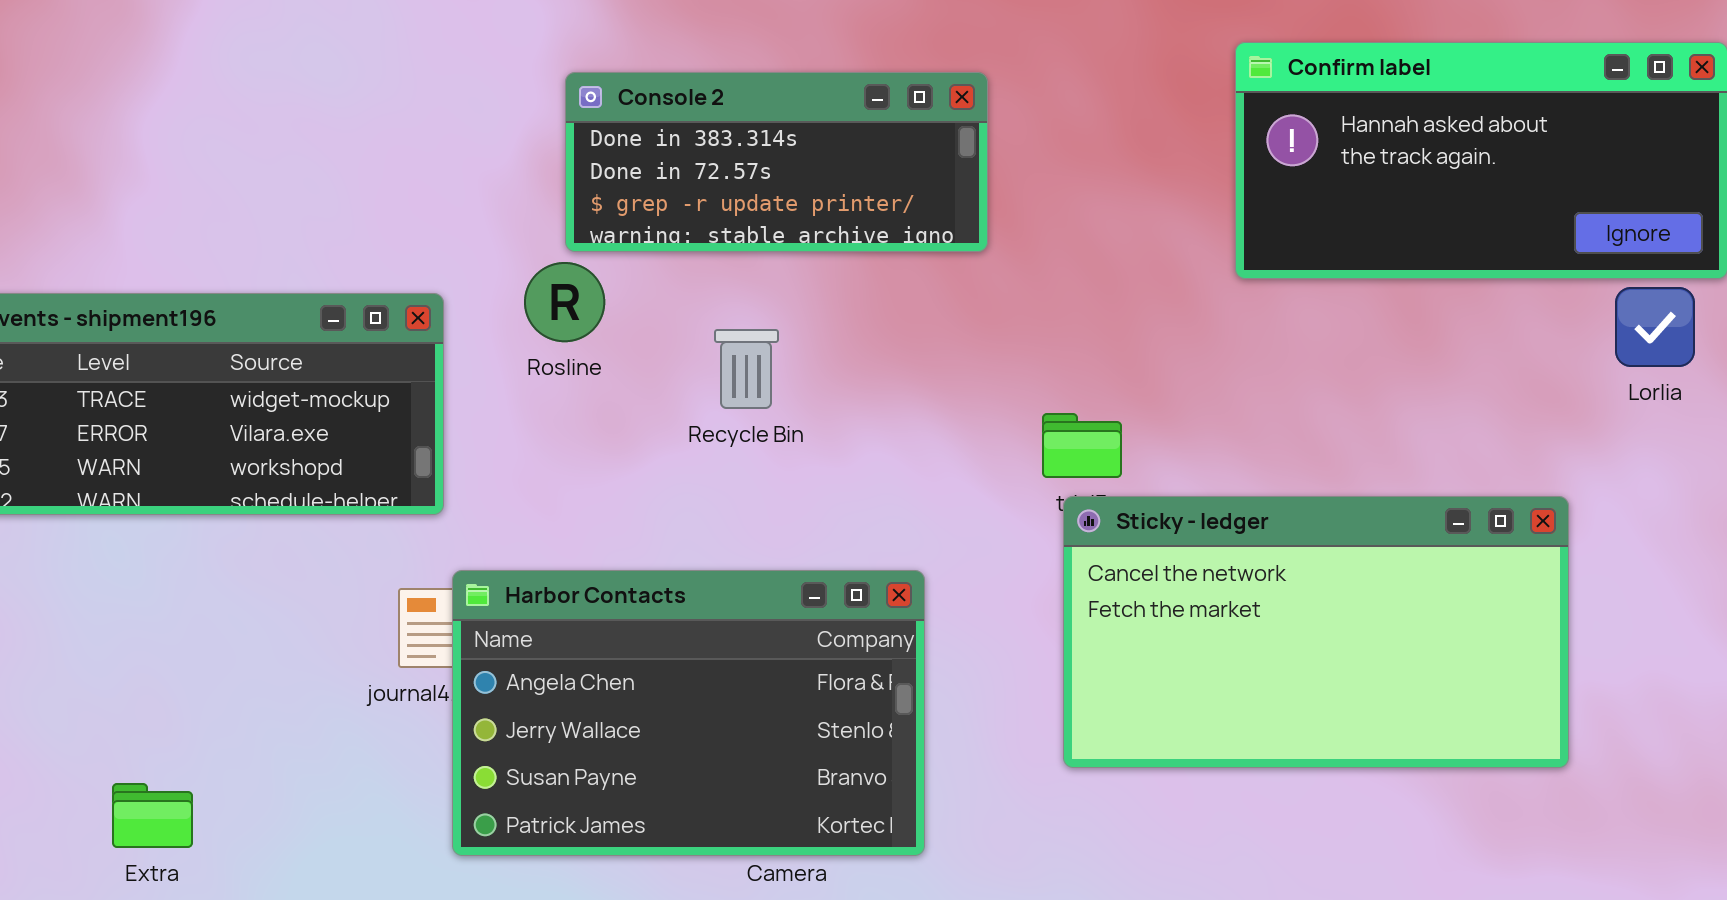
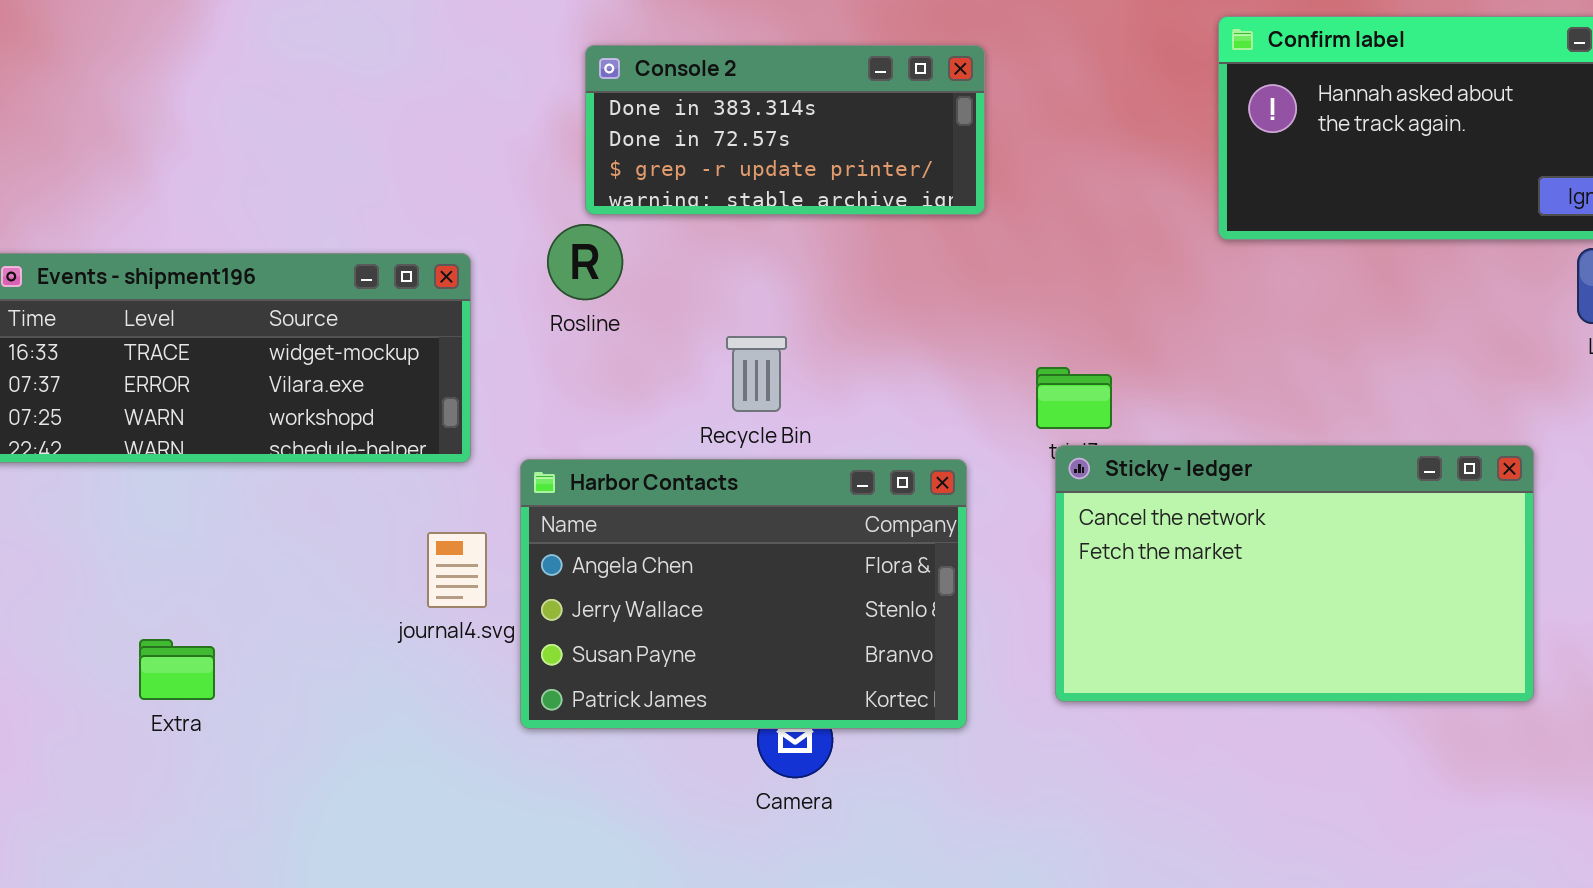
Recycle Bin: [714,329,779,409] -> [726,336,787,412], moved
Harbor Contacts: [452,570,925,856] -> [520,459,967,729], moved
Extra: [112,783,193,848] -> [139,639,215,700], moved

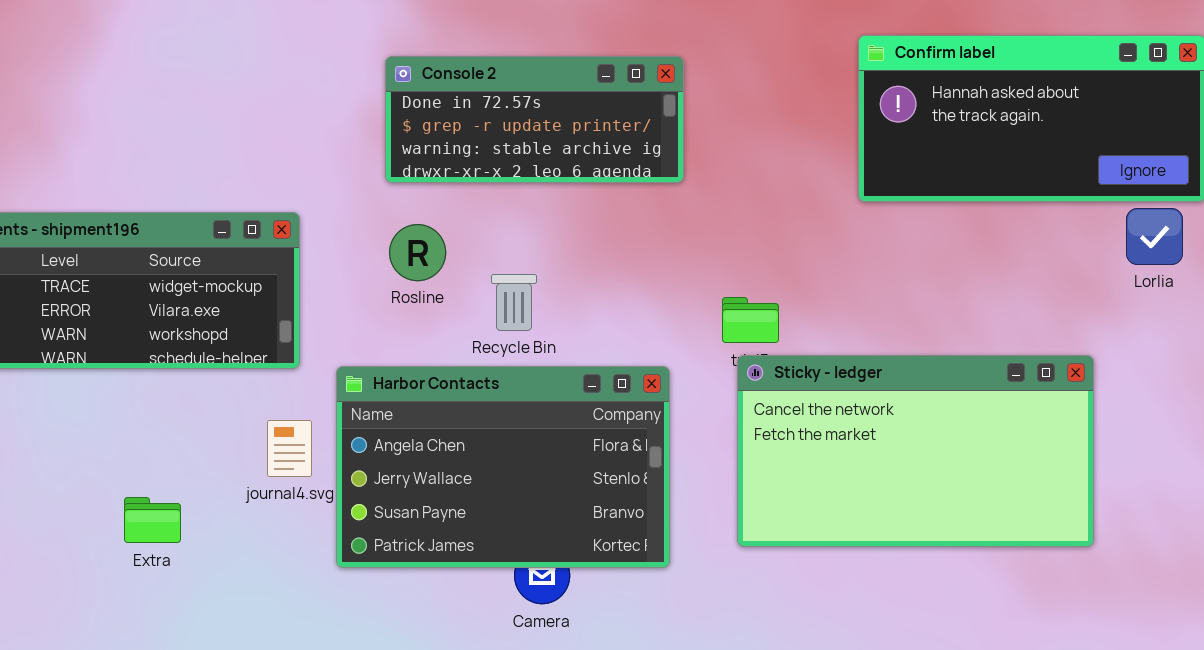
Console 2: [585,45,985,215] -> [385,56,684,183], scrolled down 1 row
Rosline: [547,224,623,300] -> [389,224,446,281], moved
Extra: [139,639,215,700] -> [124,497,181,543], moved

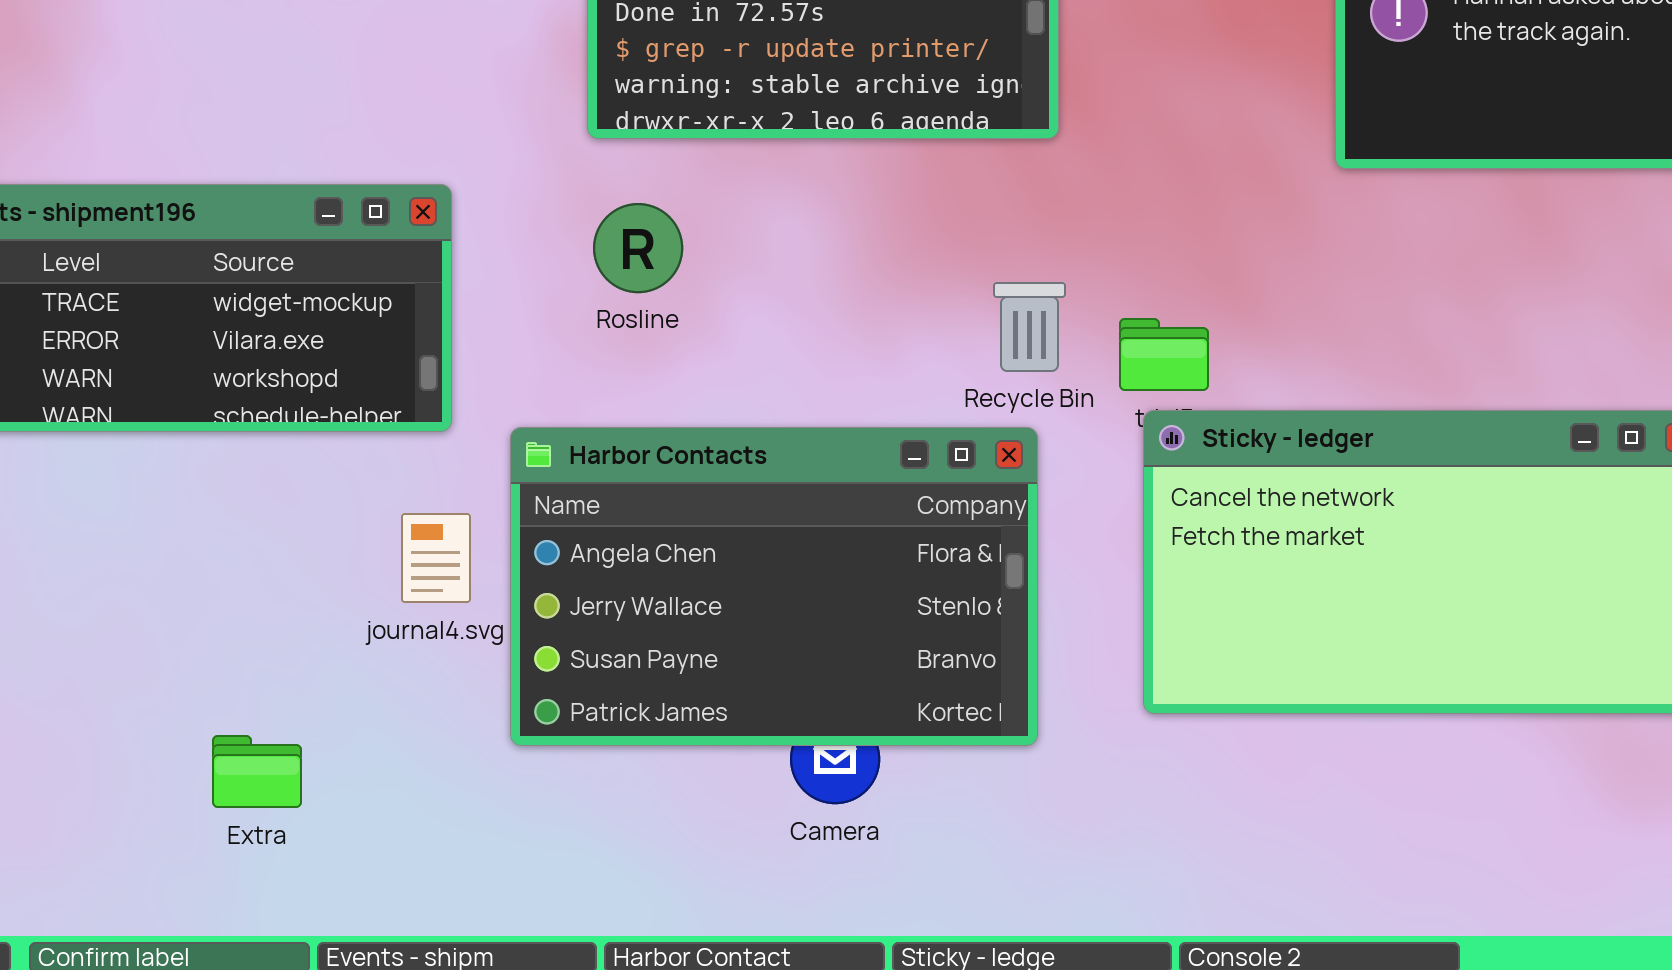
Recycle Bin: [491,274,537,331] -> [993,282,1066,372], moved
Extra: [124,497,181,543] -> [212,735,302,808], moved

